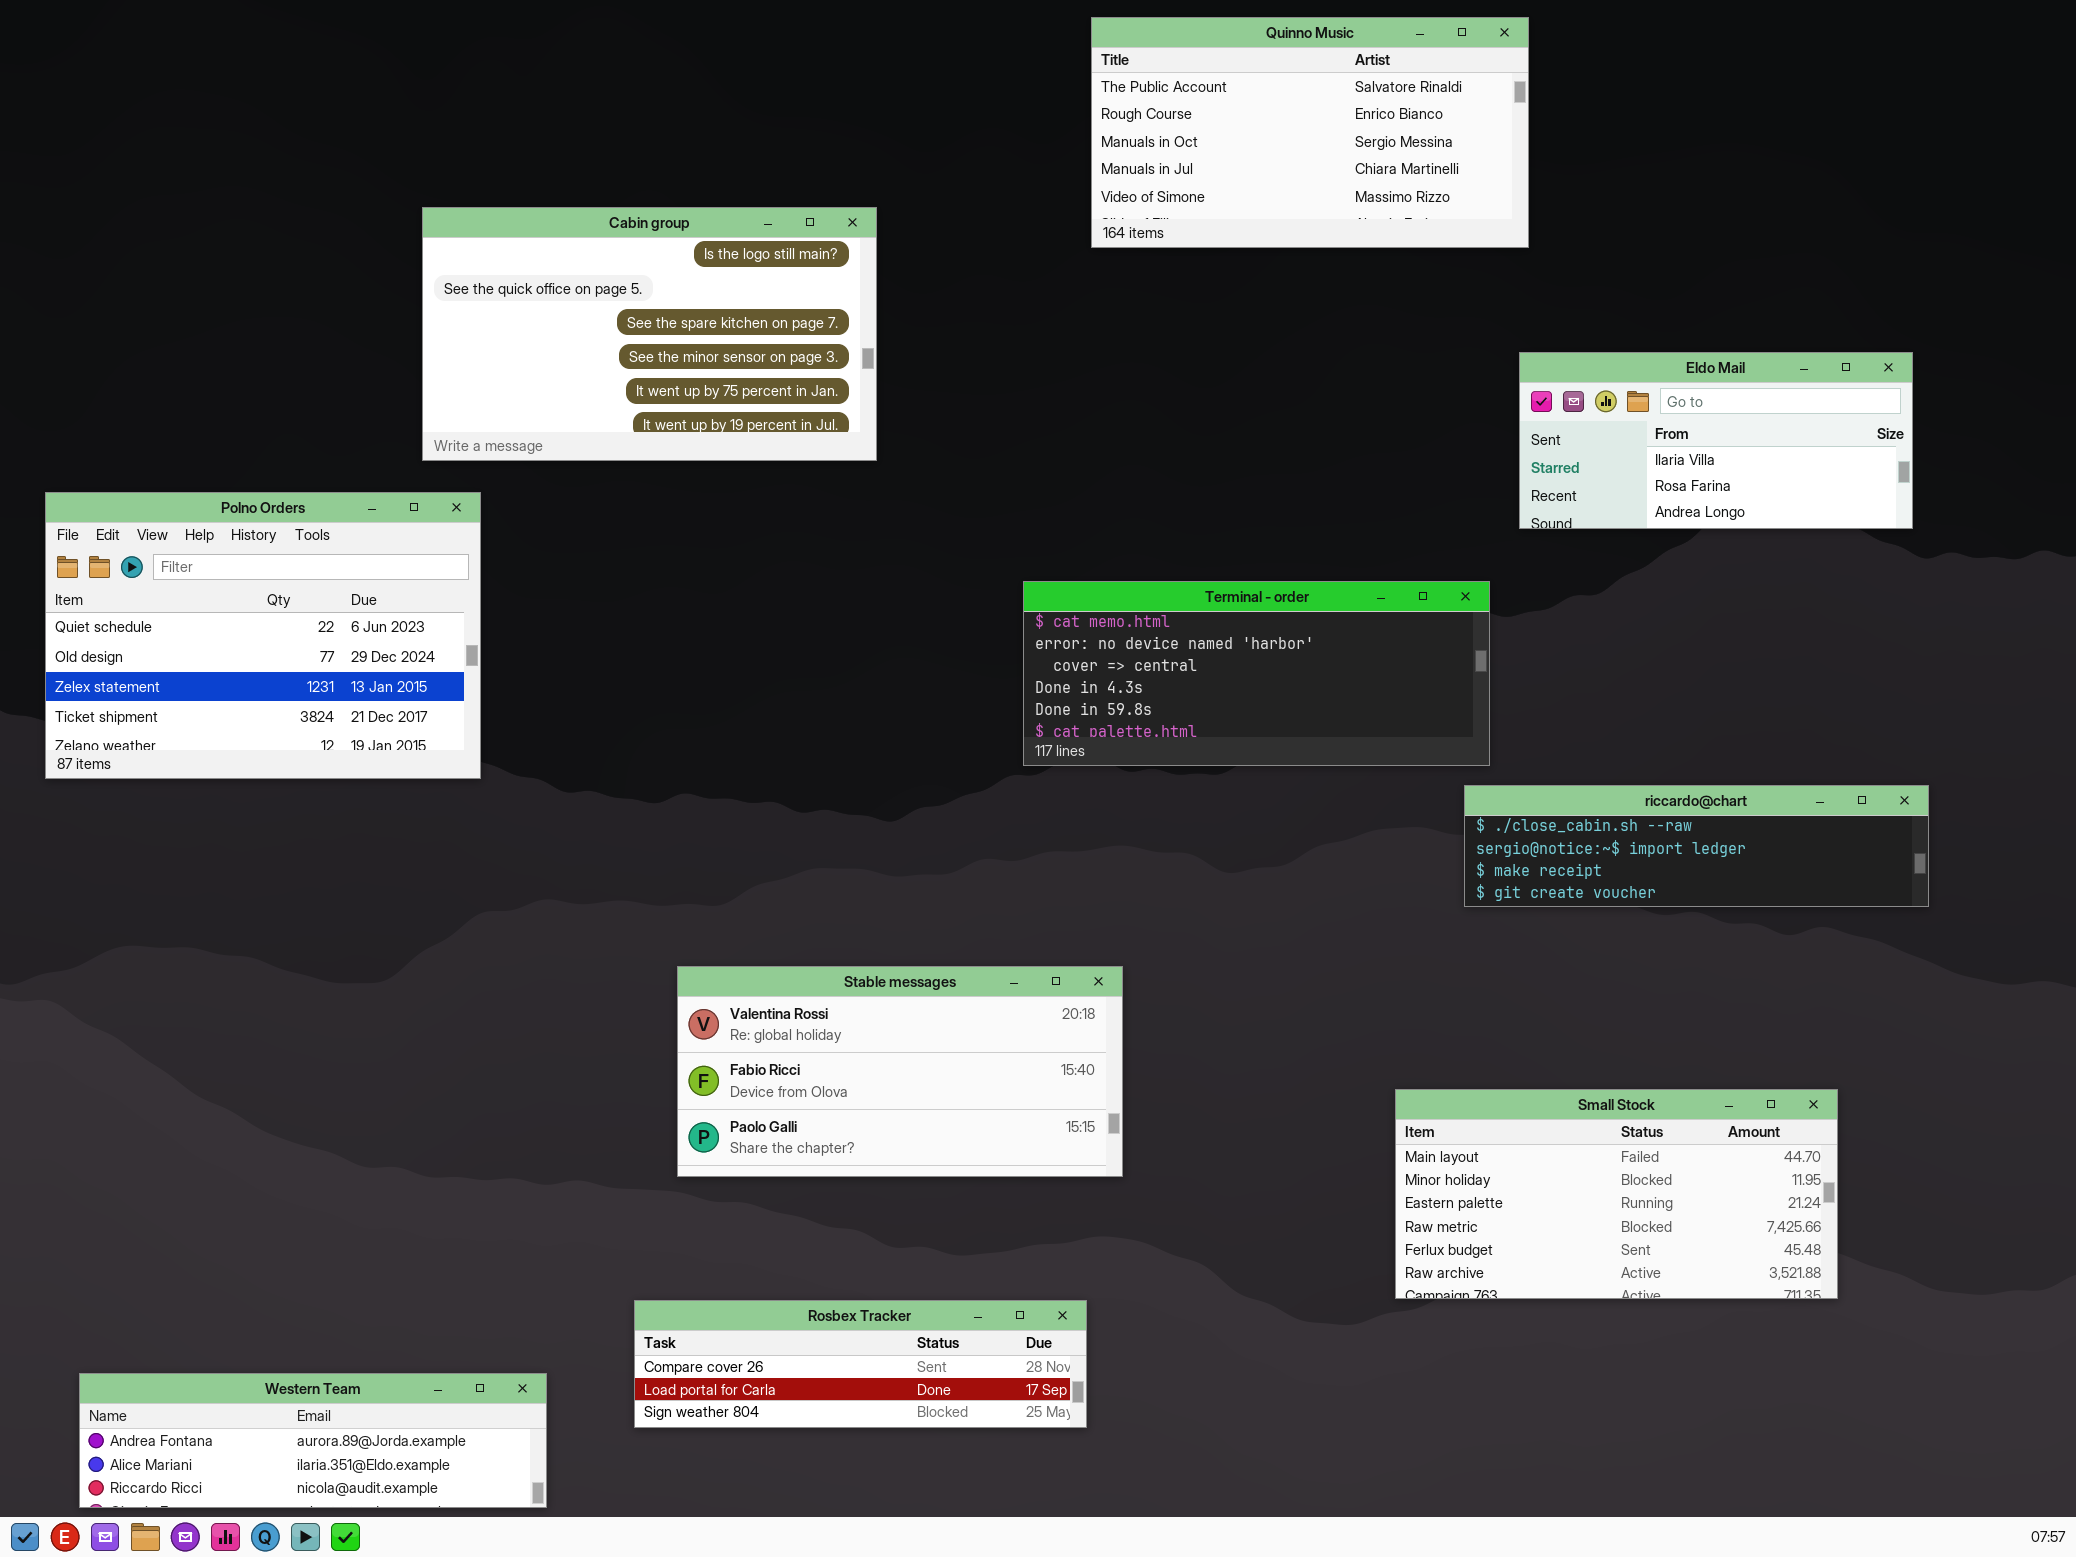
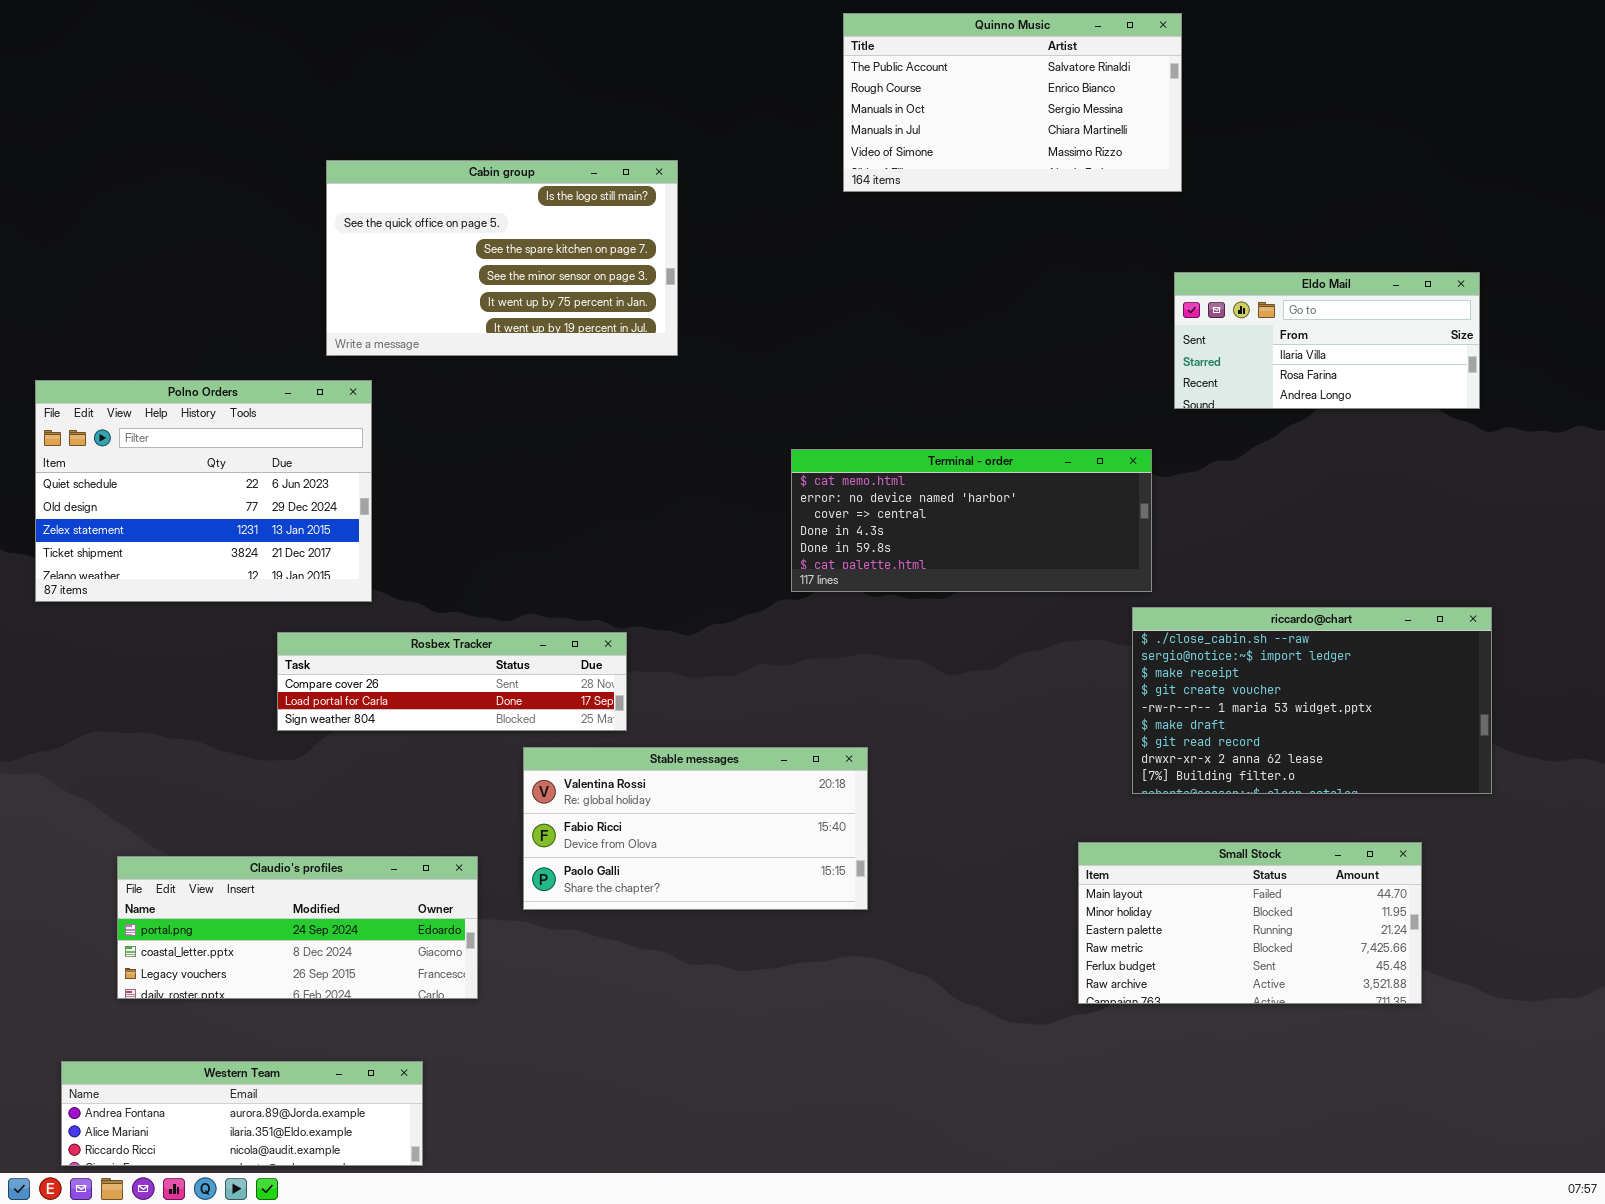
riccardo@chart: [1464,785,1929,907] -> [1132,607,1492,794], resized
Claudio's profiles: none -> [117,856,478,999], opened
Rosbex Tracker: [634,1300,1087,1428] -> [277,632,627,731], moved

